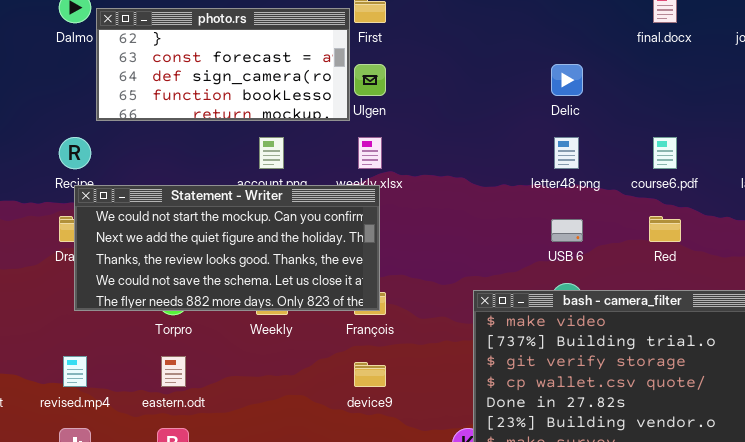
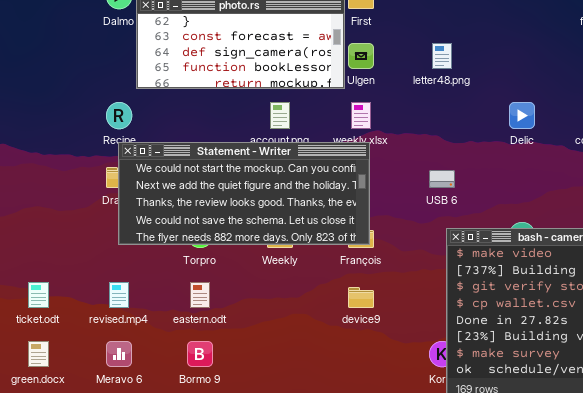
Delic: [551,64,583,96] -> [509,102,535,129], moved
letter48.png: [554,137,579,169] -> [432,43,452,69], moved
USB 6: [551,219,583,242] -> [429,170,455,188], moved

